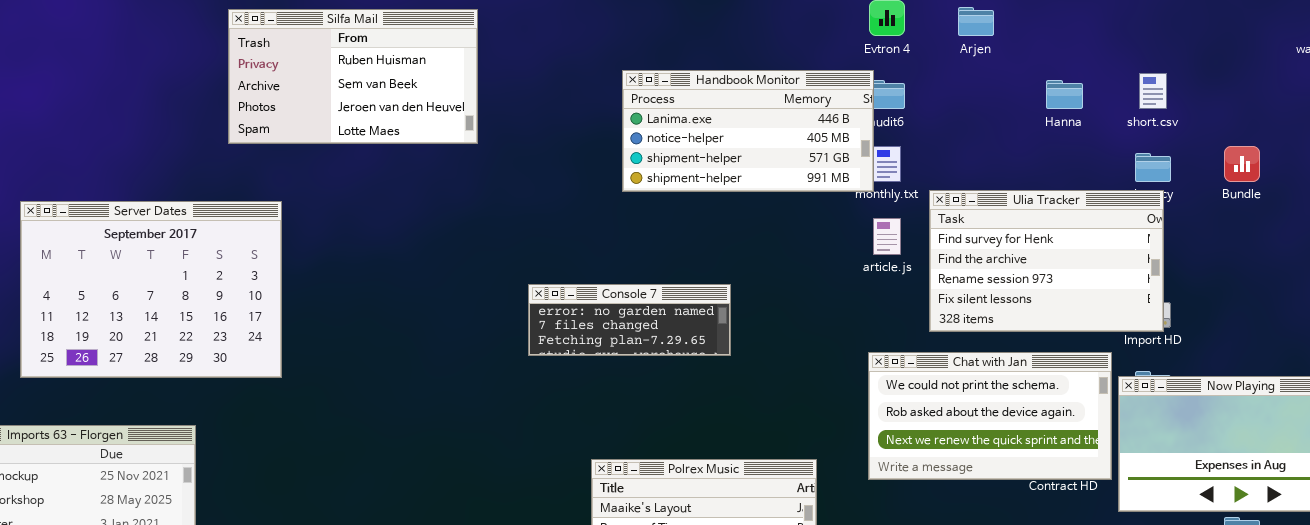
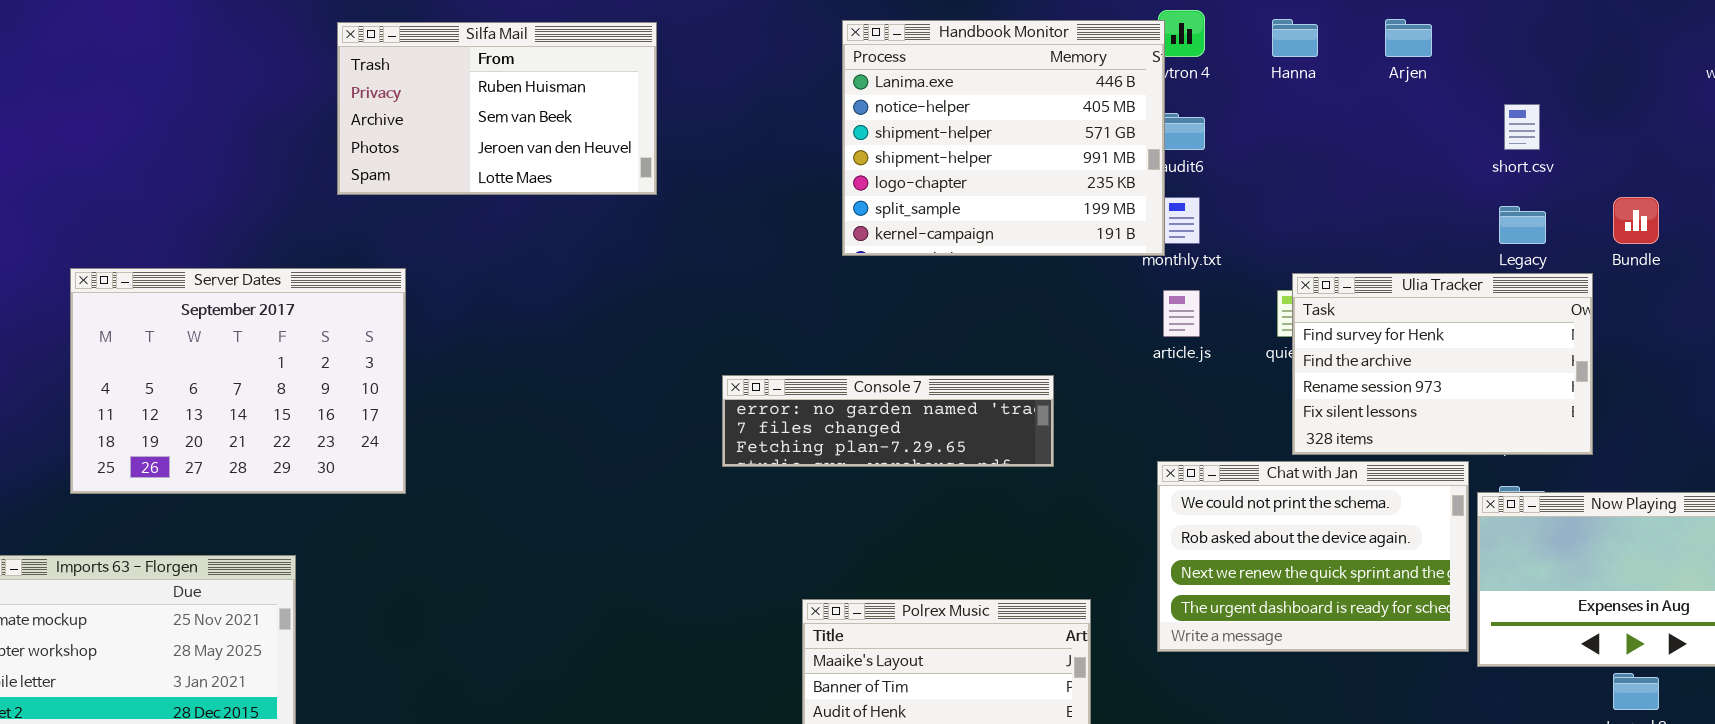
Arjen: [958,7,994,36] -> [1385,19,1432,57], moved
Handbook Monitor: [622,70,874,192] -> [842,20,1165,256], resized
Hanna: [1046,80,1083,109] -> [1272,19,1318,57], moved
Ulia Tracker: [929,190,1164,332] -> [1292,273,1593,455], moved
Console 7: [528,284,731,356] -> [722,375,1054,467], resized
Chat with Jan: [868,352,1112,480] -> [1157,461,1469,652], resized

